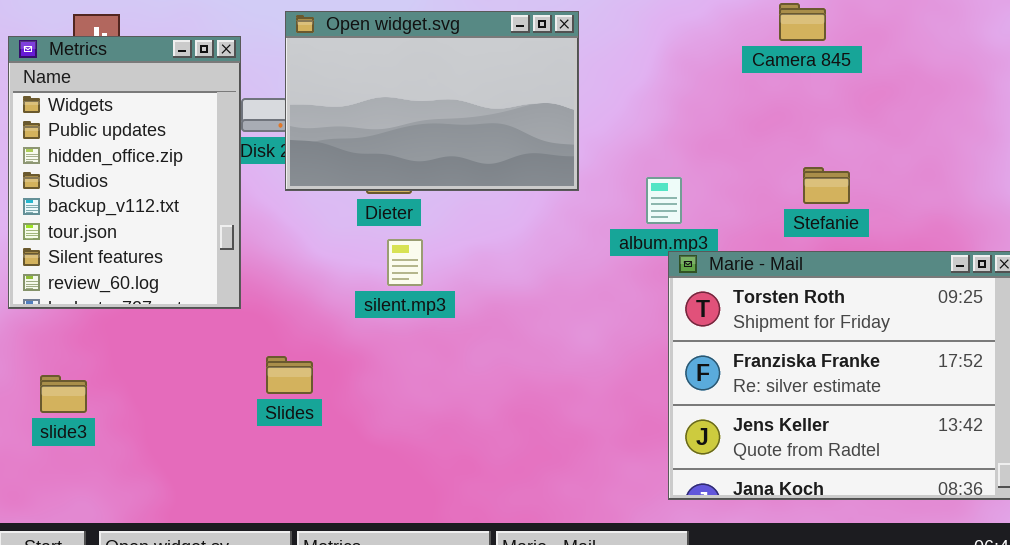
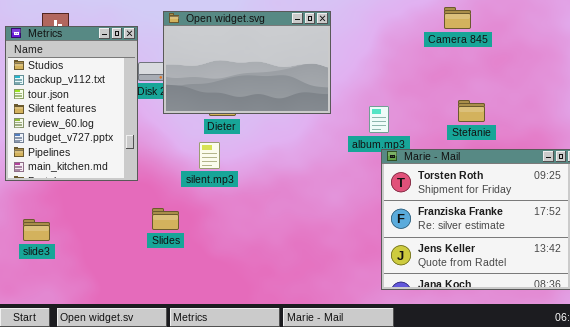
Metrics: [8,36,241,309] -> [5,26,138,181], scrolled down 3 rows
silent.mp3: [387,239,423,286] -> [199,142,220,169], moved

